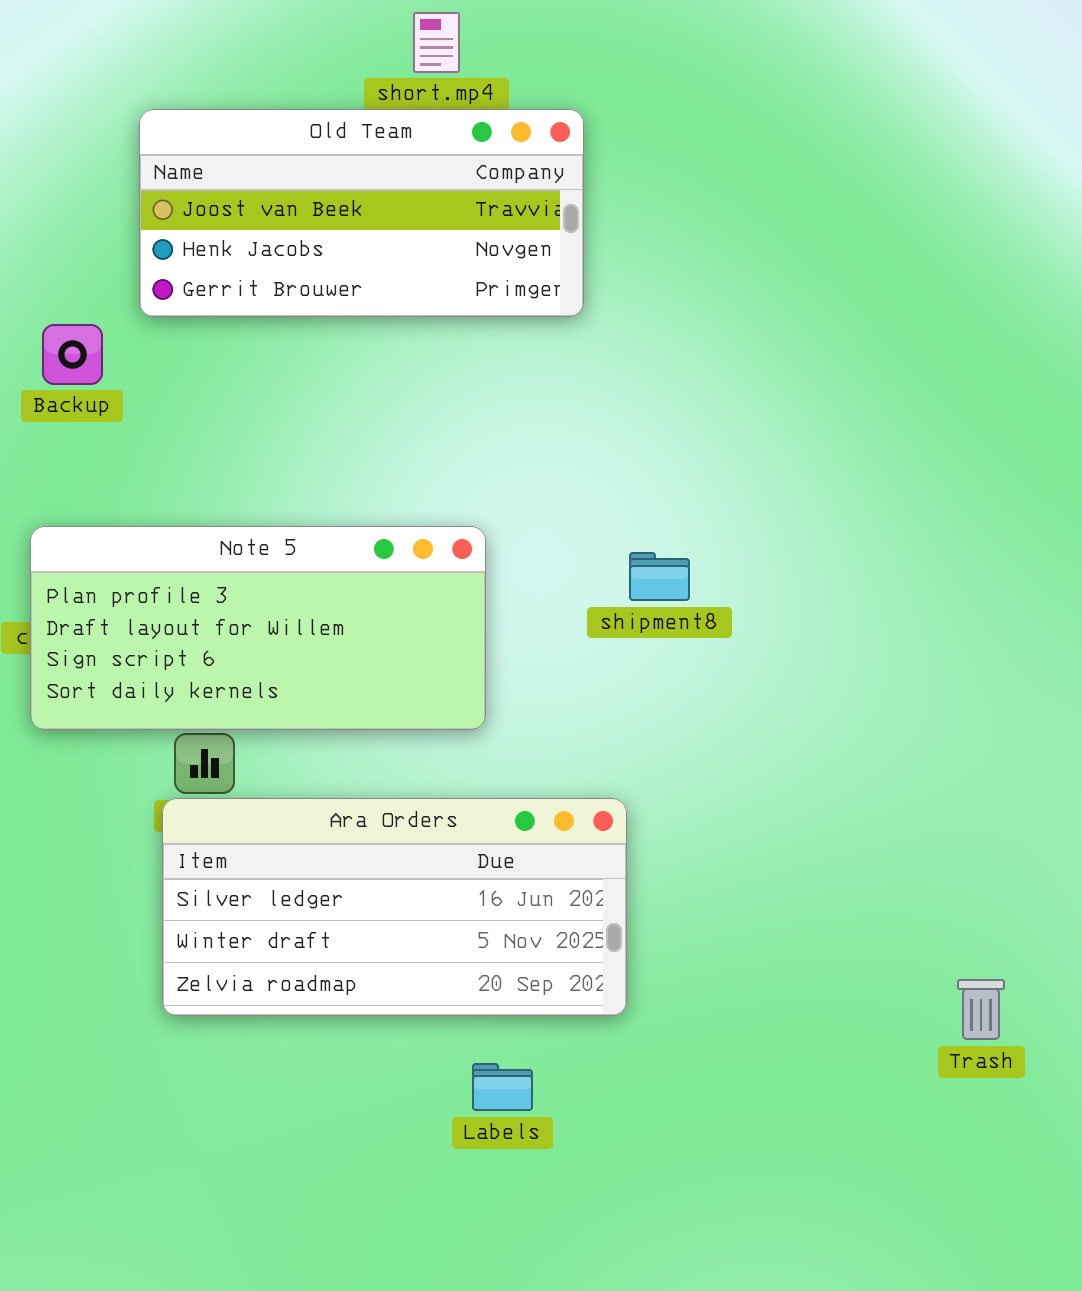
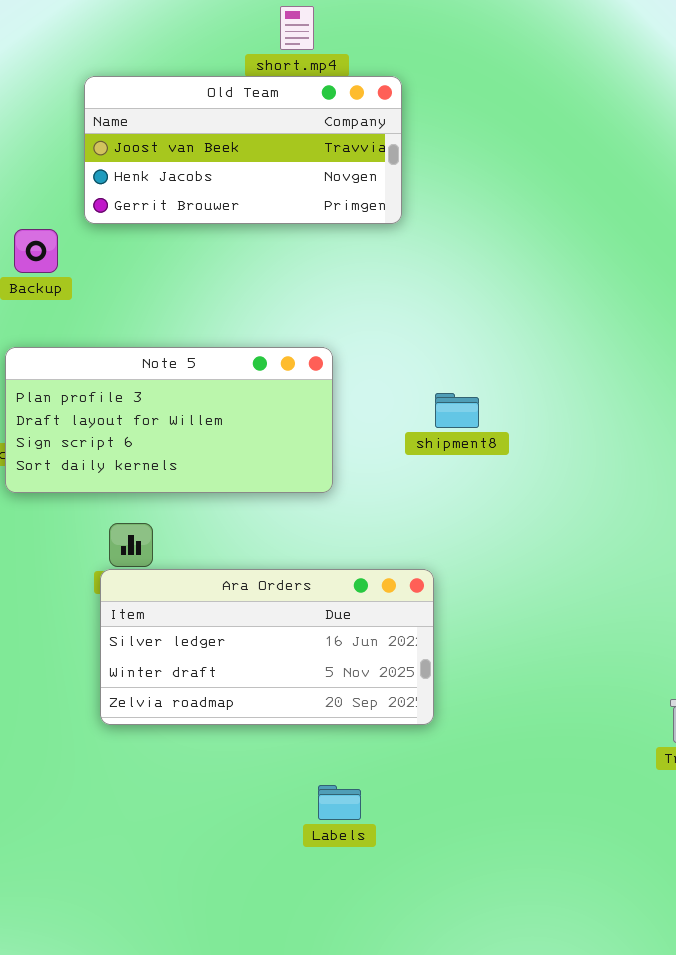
Note 5: [30,526,486,730] -> [5,347,333,493], moved
Labels: [472,1063,533,1111] -> [318,785,361,820], moved

